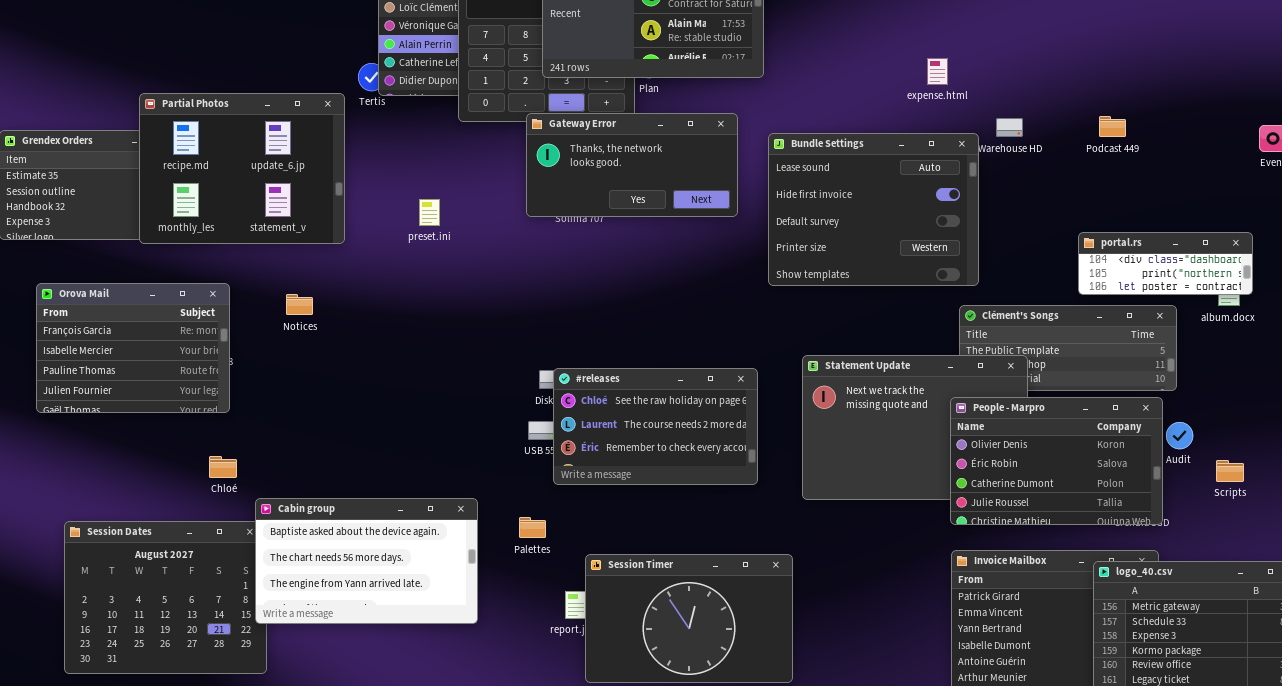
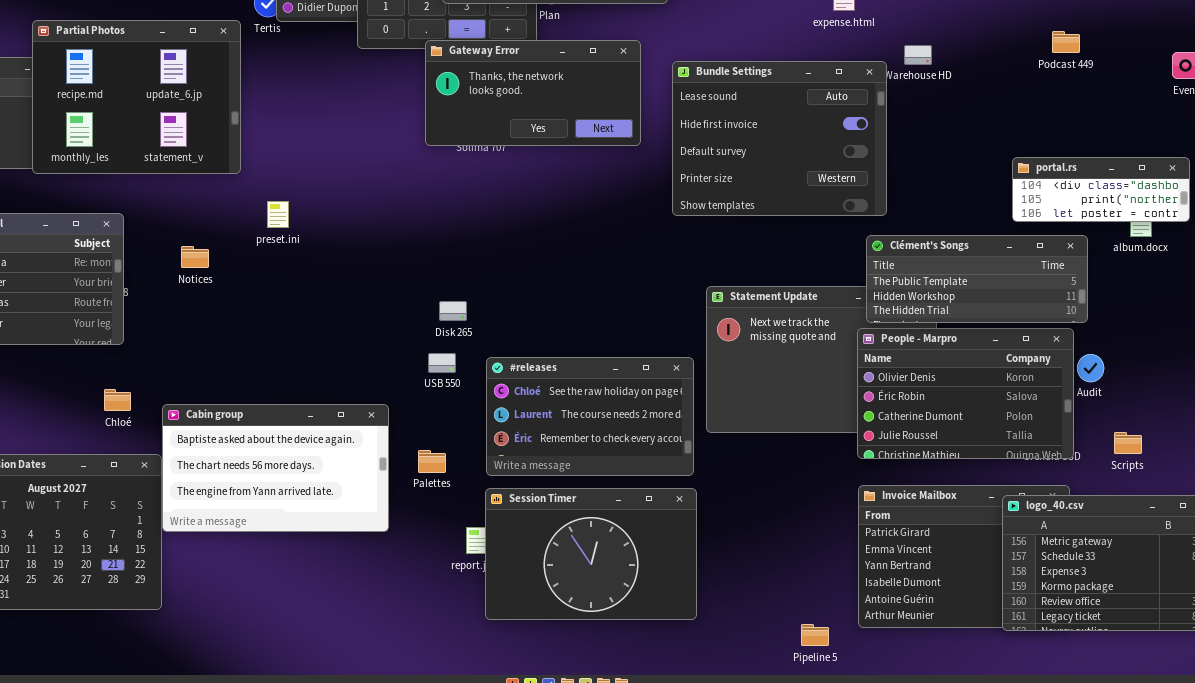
Podcast 449: [1099,116,1126,137] -> [1052,31,1080,53], moved
preset.ini: [419,199,440,226] -> [267,201,289,228], moved
portal.rs: [1078,232,1253,295] -> [1012,157,1190,222], moved
Notices: [286,294,313,315] -> [181,246,209,268], moved
Clément's Songs: [959,305,1177,391] -> [866,235,1088,323], raised
#releases: [553,368,758,485] -> [486,357,694,476], moved
Scripts: [1216,460,1244,482] -> [1114,432,1142,454], moved
Cabin group: [255,498,478,624] -> [162,404,389,532], moved

